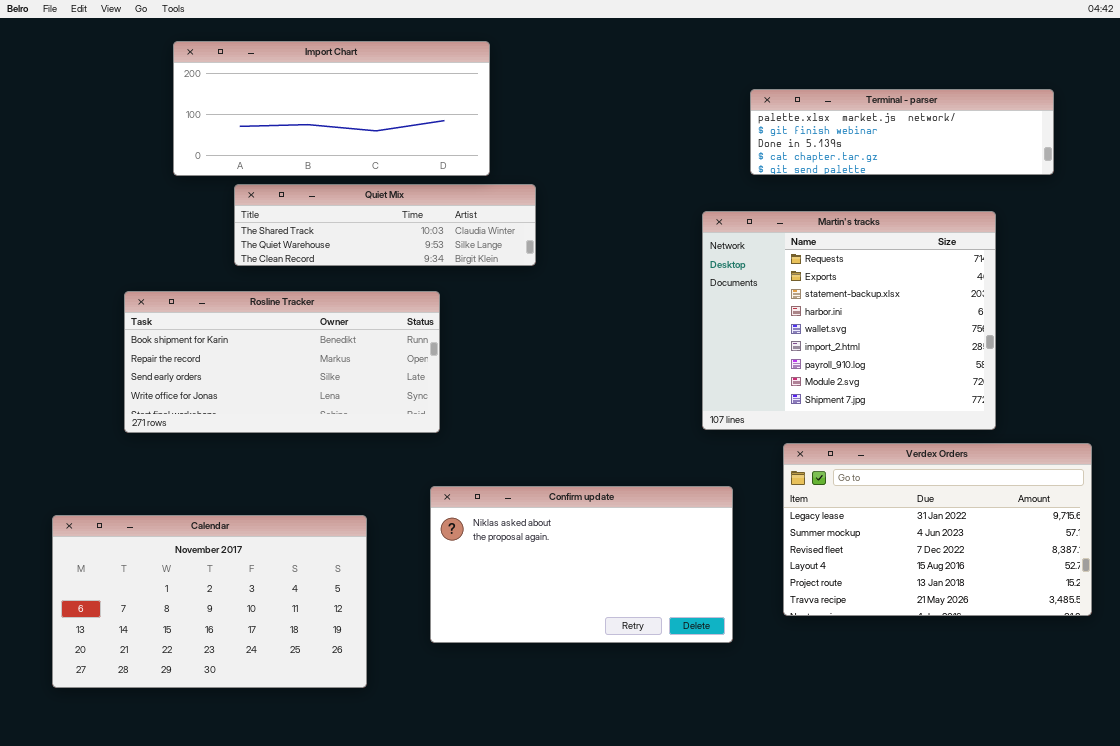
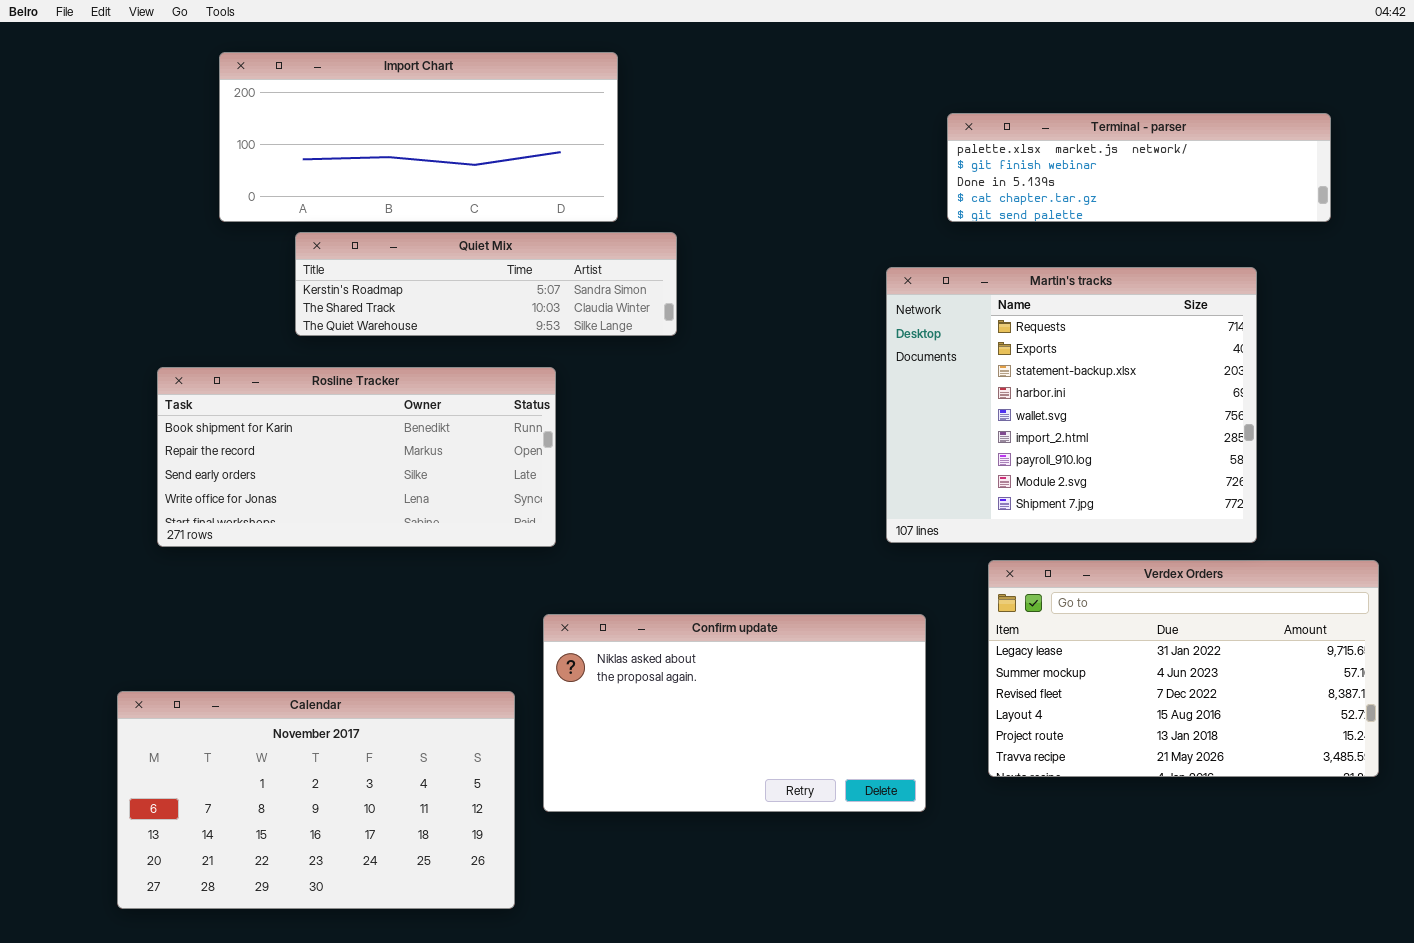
Quiet Mix: [234,184,536,266] -> [295,232,677,336], scrolled up 1 row
Calendar: [52,515,367,688] -> [117,691,515,909], moved

